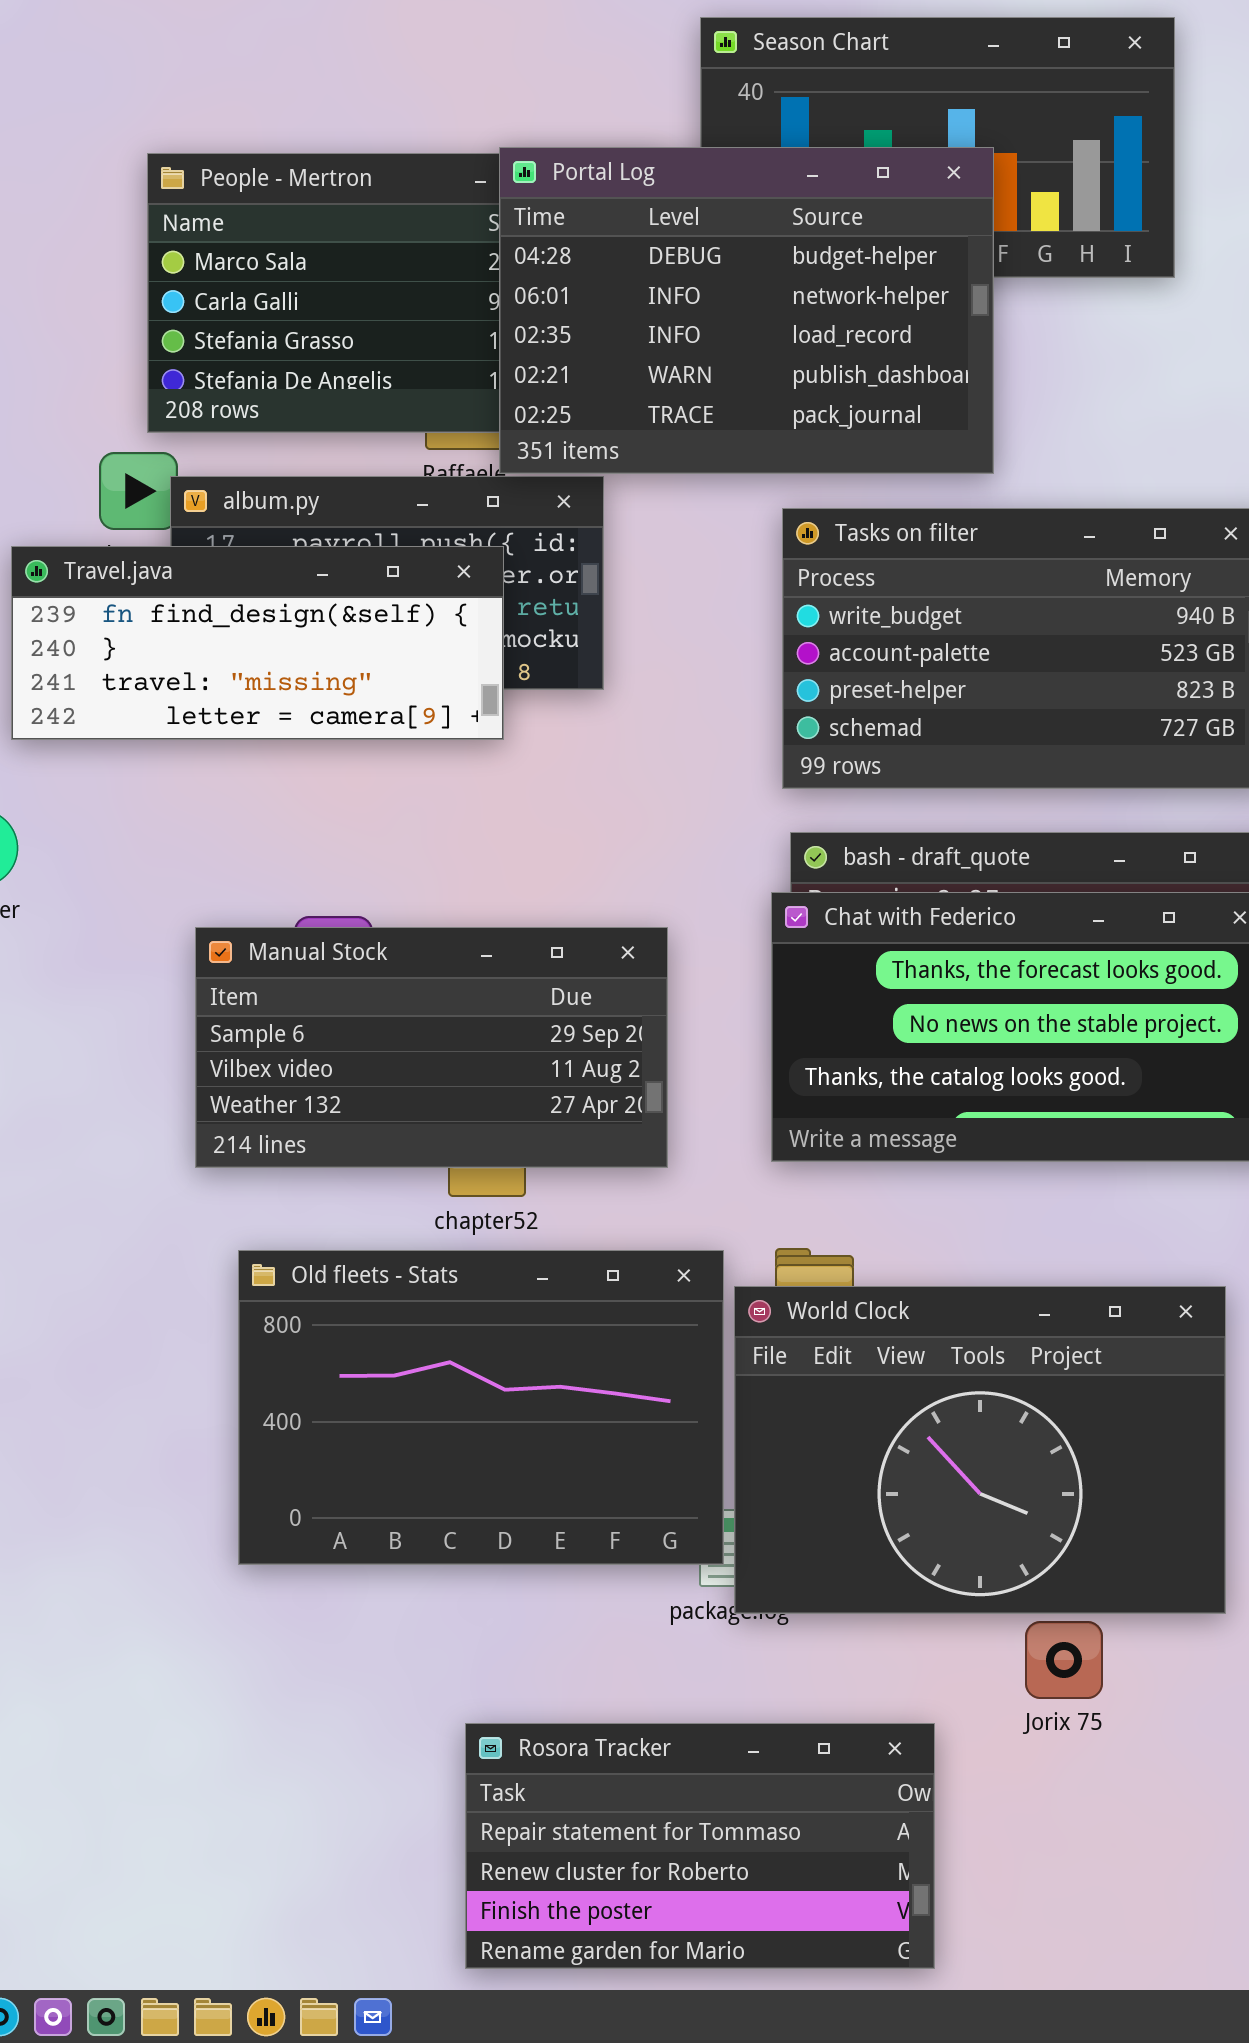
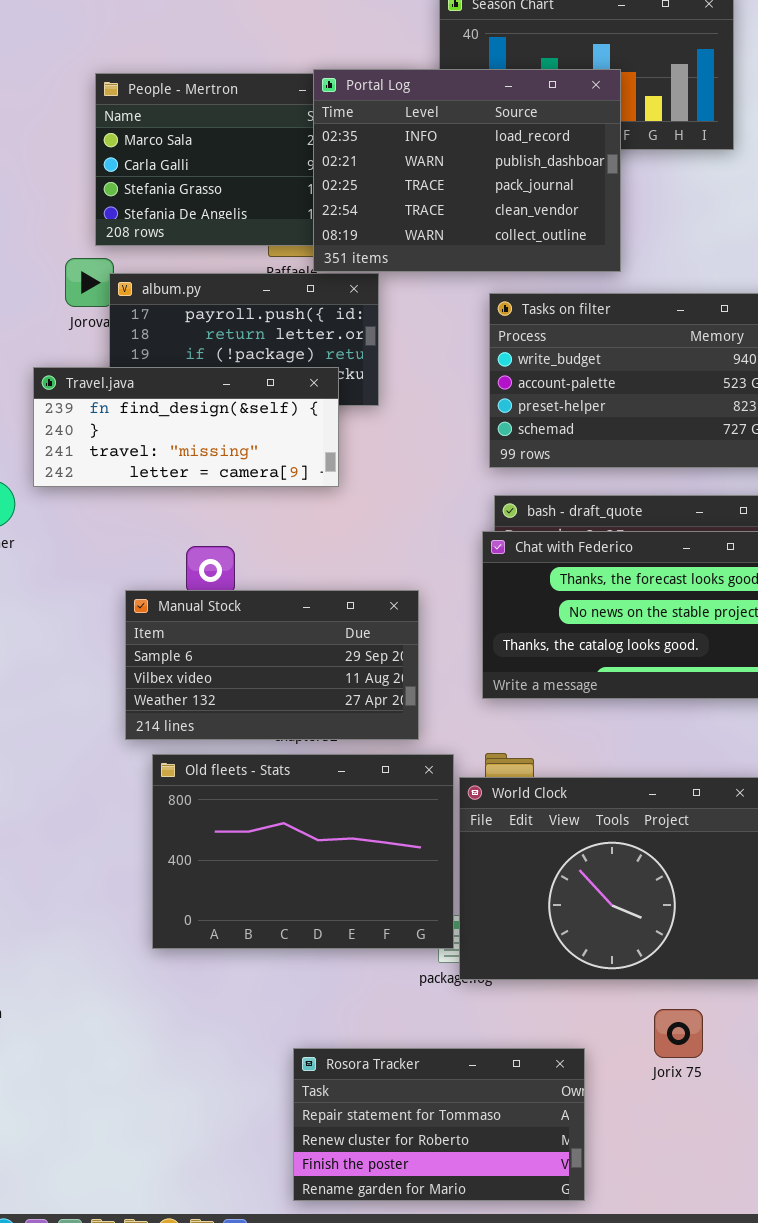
Portal Log: [499,147,994,474] -> [313,69,621,272], scrolled down 2 rows
Travel.java: [11,546,504,740] -> [33,367,339,487], moved
Manual Stock: [195,927,668,1168] -> [125,590,419,740], moved
Jorix 75: [1025,1621,1103,1699] -> [654,1009,703,1058], moved

